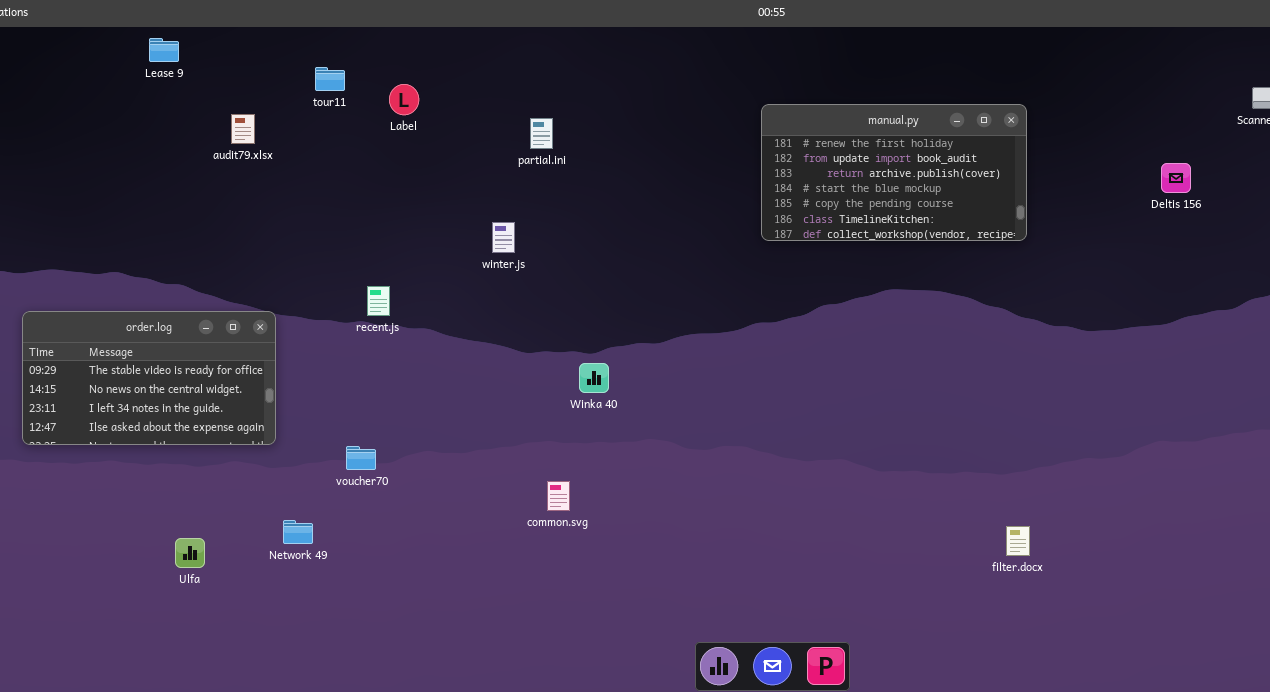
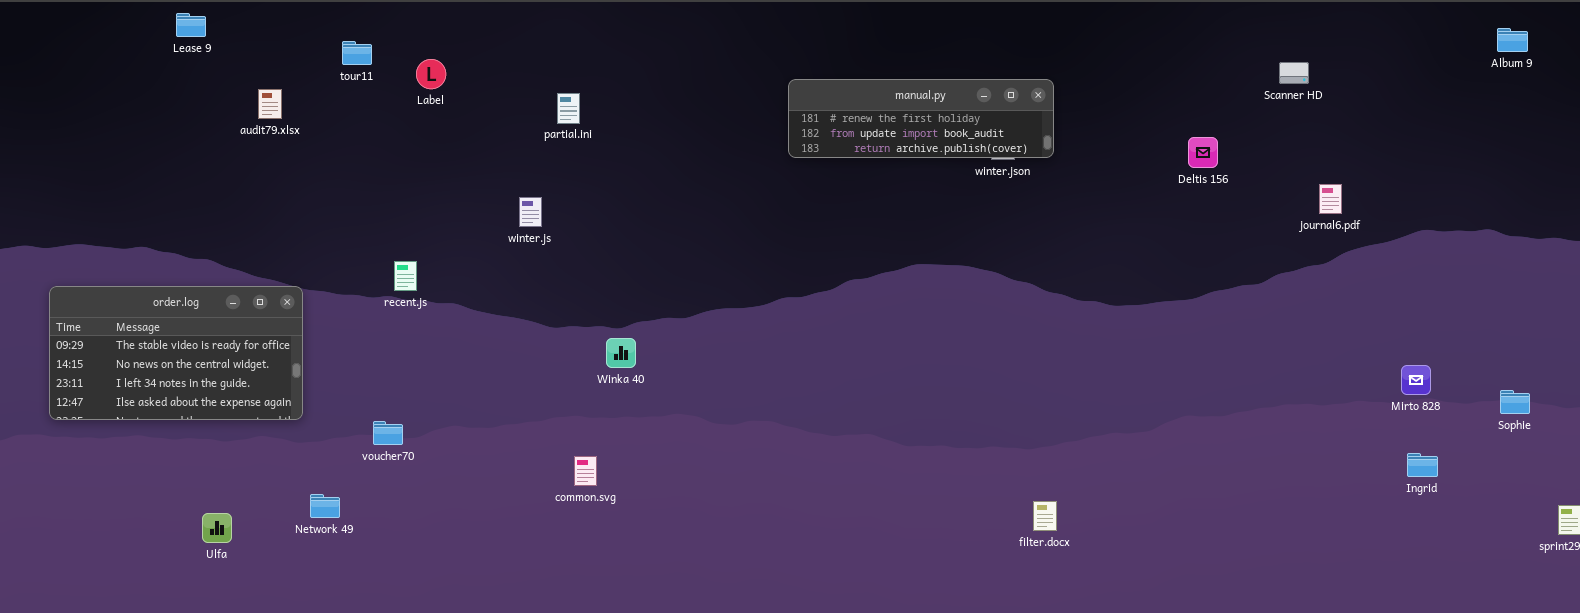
manual.py: [761,104,1027,241] -> [788,79,1054,158], resized

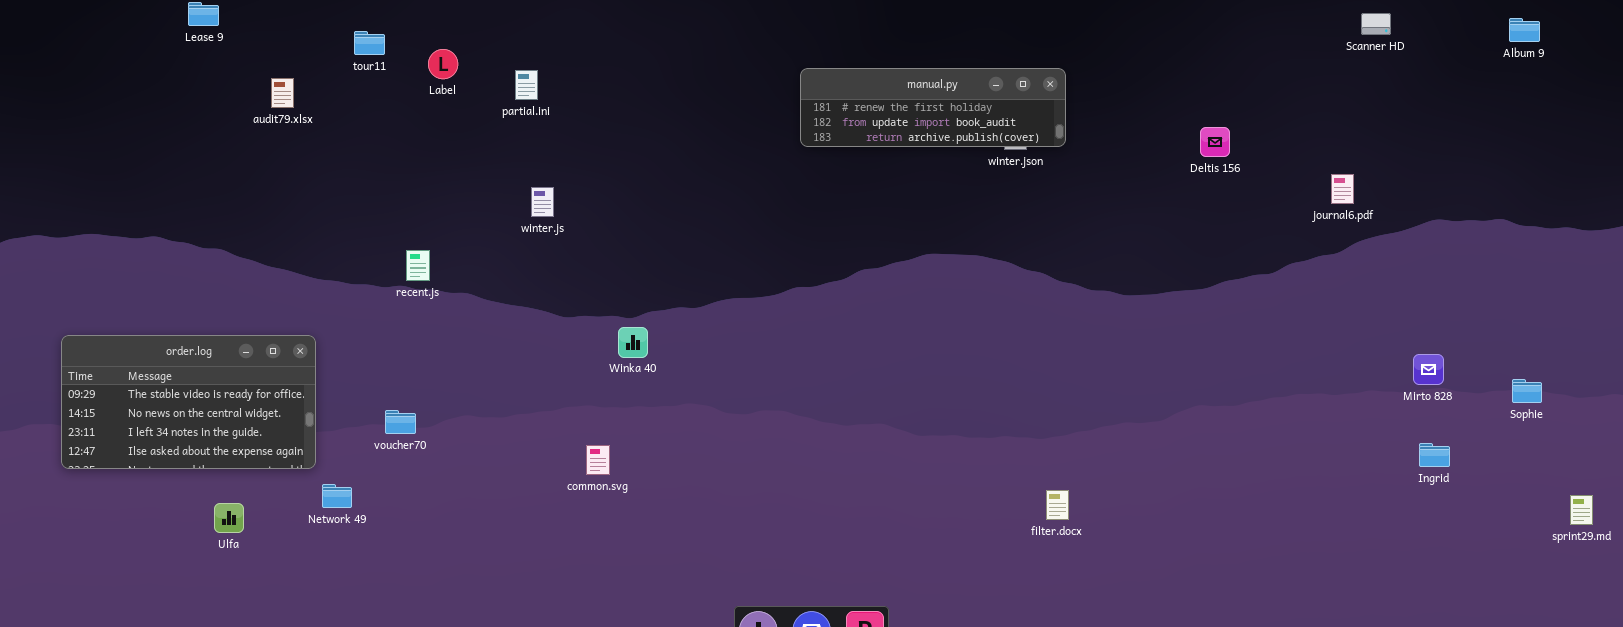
Scanner HD: [1279,62,1309,84] -> [1361,13,1391,35], moved
partial.ini: [557,93,580,124] -> [515,70,538,100], moved
order.log: [49,286,303,420] -> [61,335,316,469], moved

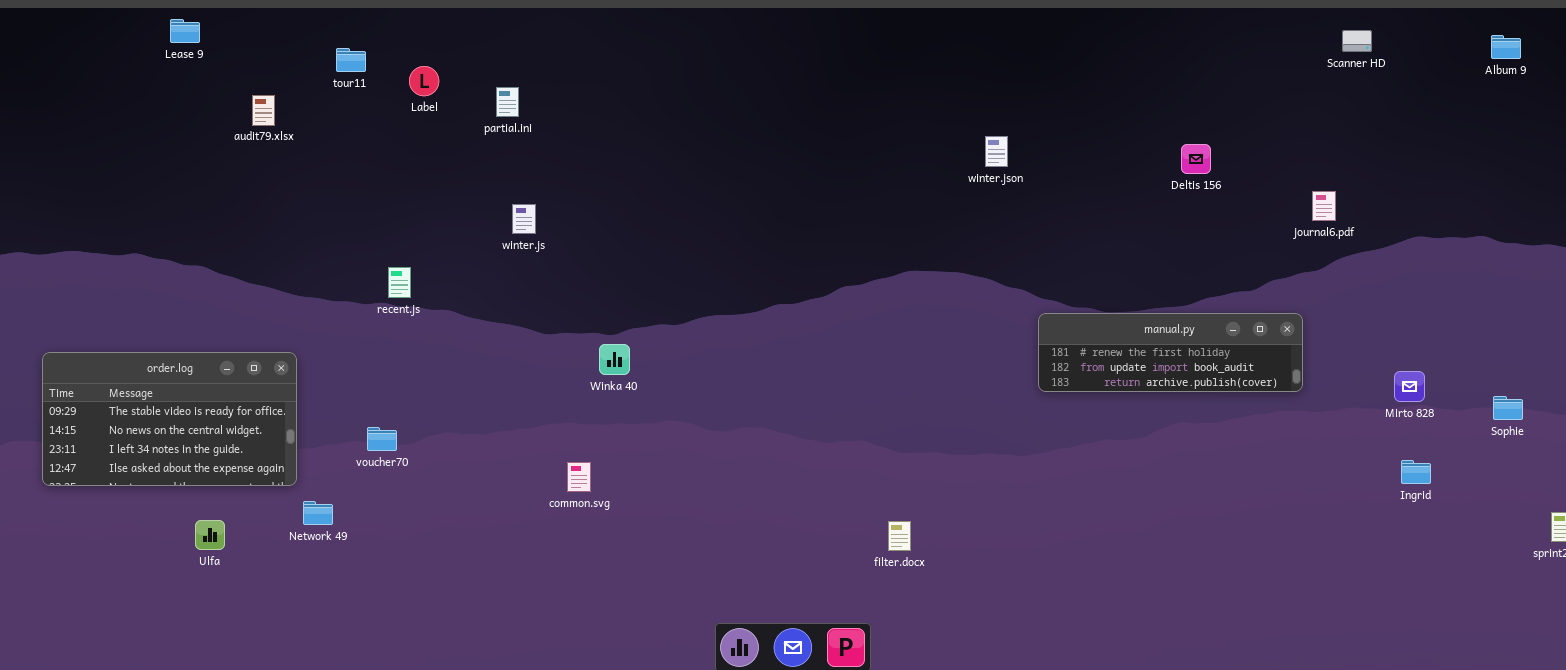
manual.py: [800,68,1066,147] -> [1038,313,1303,392], moved
filter.docx: [1046,490,1069,520] -> [888,521,911,551], moved

